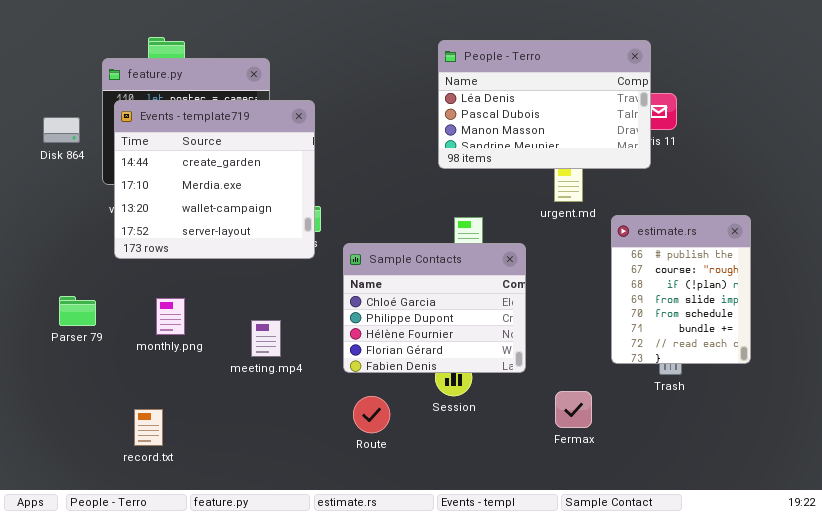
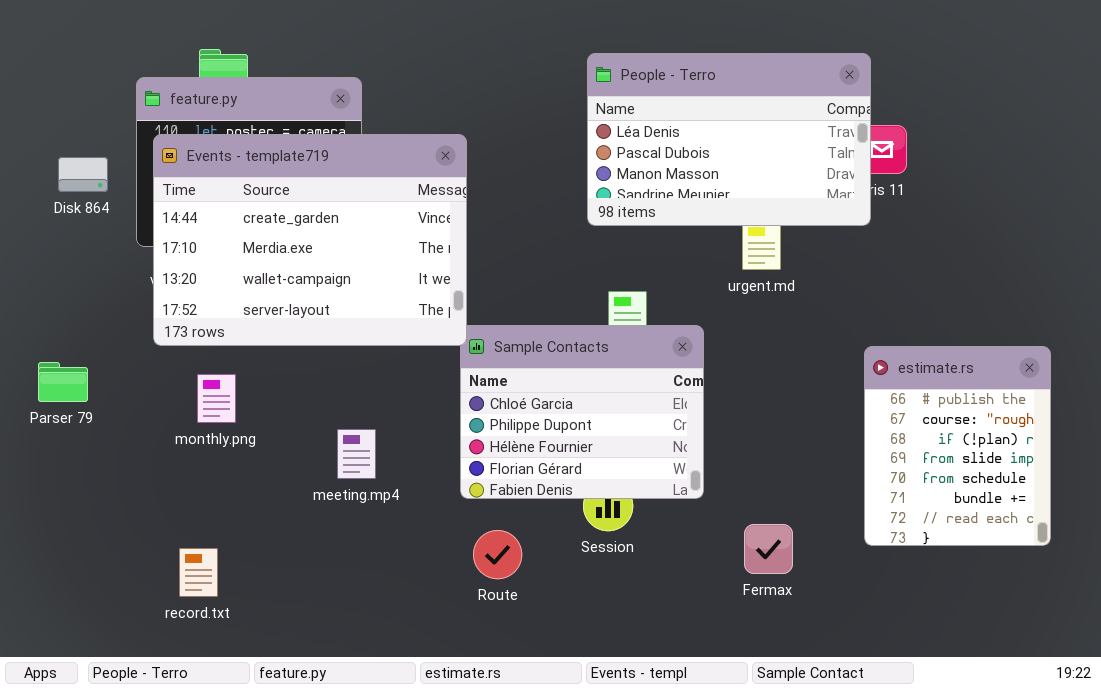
Events - template719: [114,100,315,259] -> [153,134,467,346], resized
estimate.rs: [611,215,751,364] -> [864,346,1051,546], moved
Parser 79: [59,296,96,326] -> [38,362,88,402], moved
monthly.png: [156,298,185,335] -> [197,374,236,423], moved

